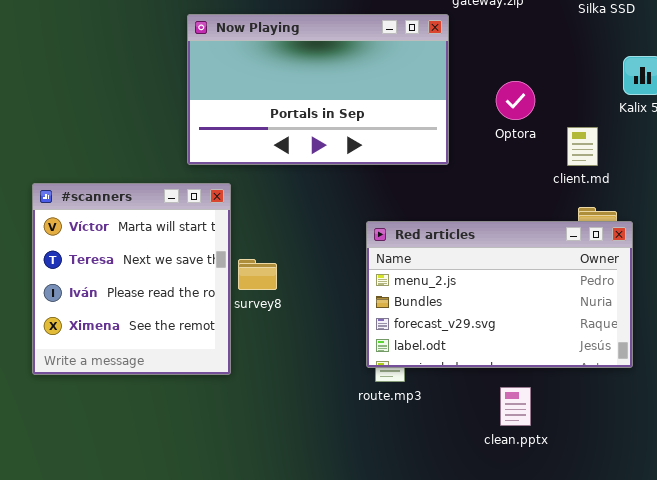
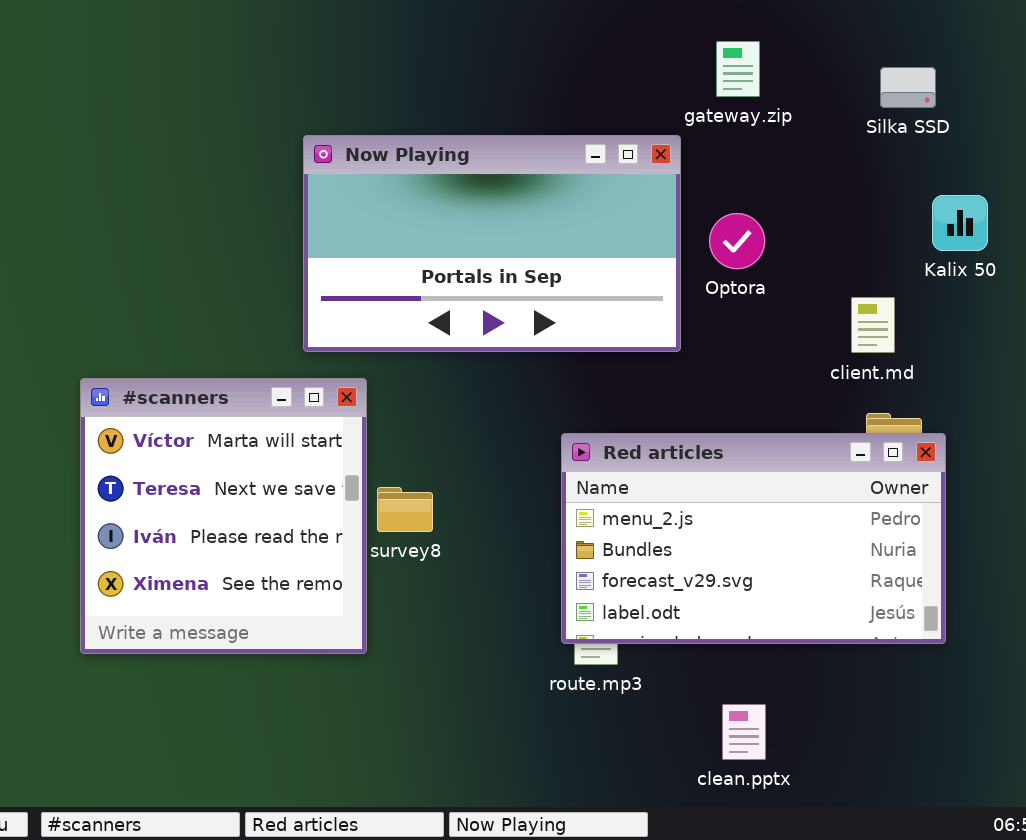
Optora: [496,81,535,120] -> [709,213,765,269], moved
clean.pptx: [500,387,531,426] -> [722,704,766,760], moved

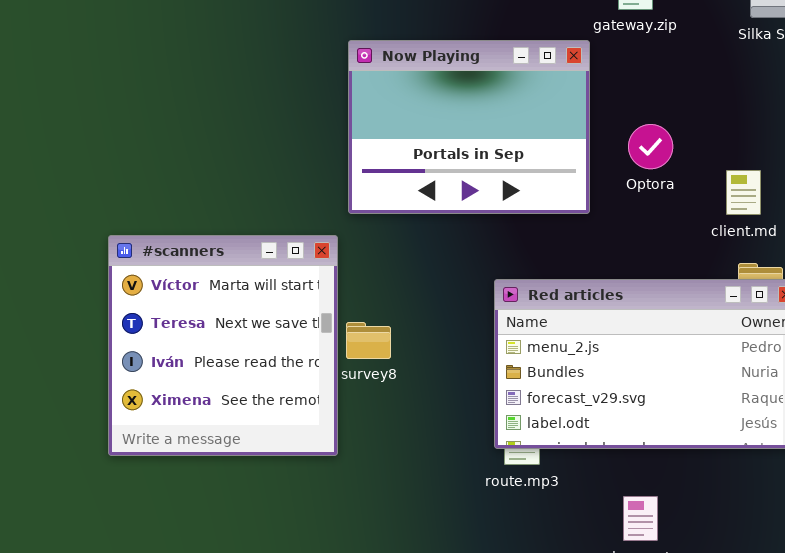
Now Playing: [303,135,681,352] -> [348,40,590,214], resized
Optora: [709,213,765,269] -> [628,124,673,169], moved

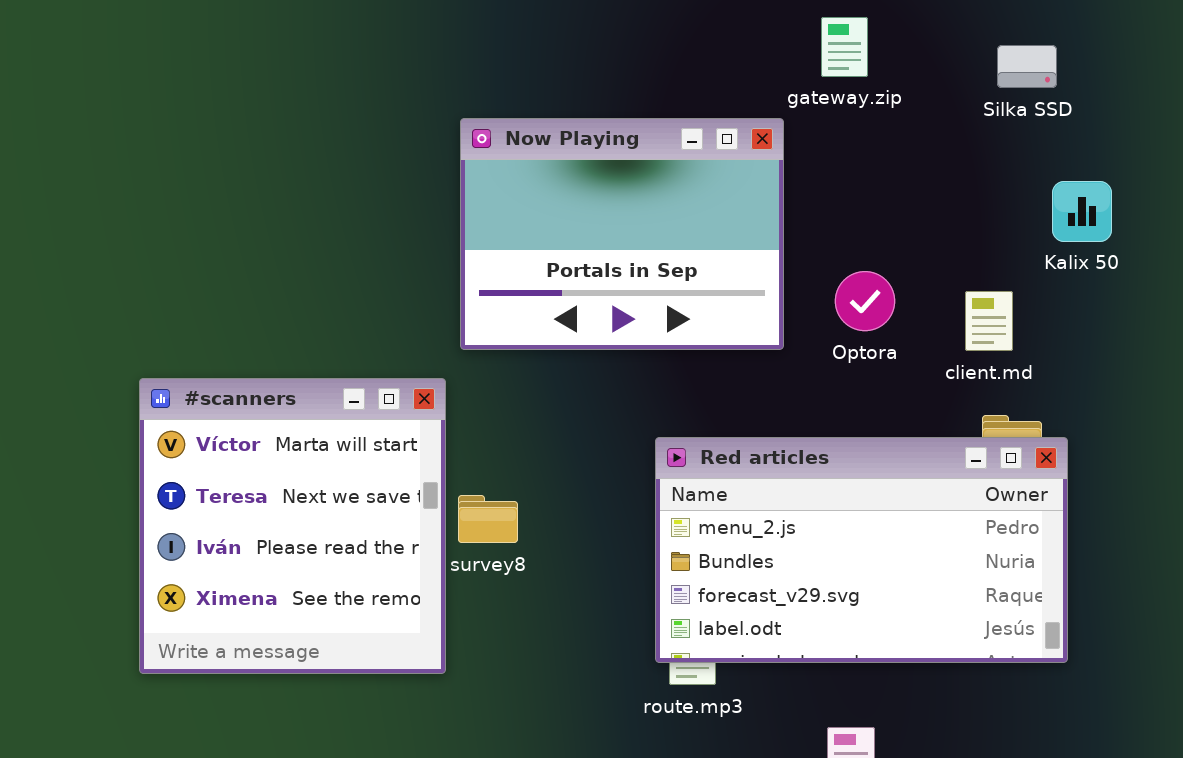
Optora: [628,124,673,169] -> [835,271,895,331], moved

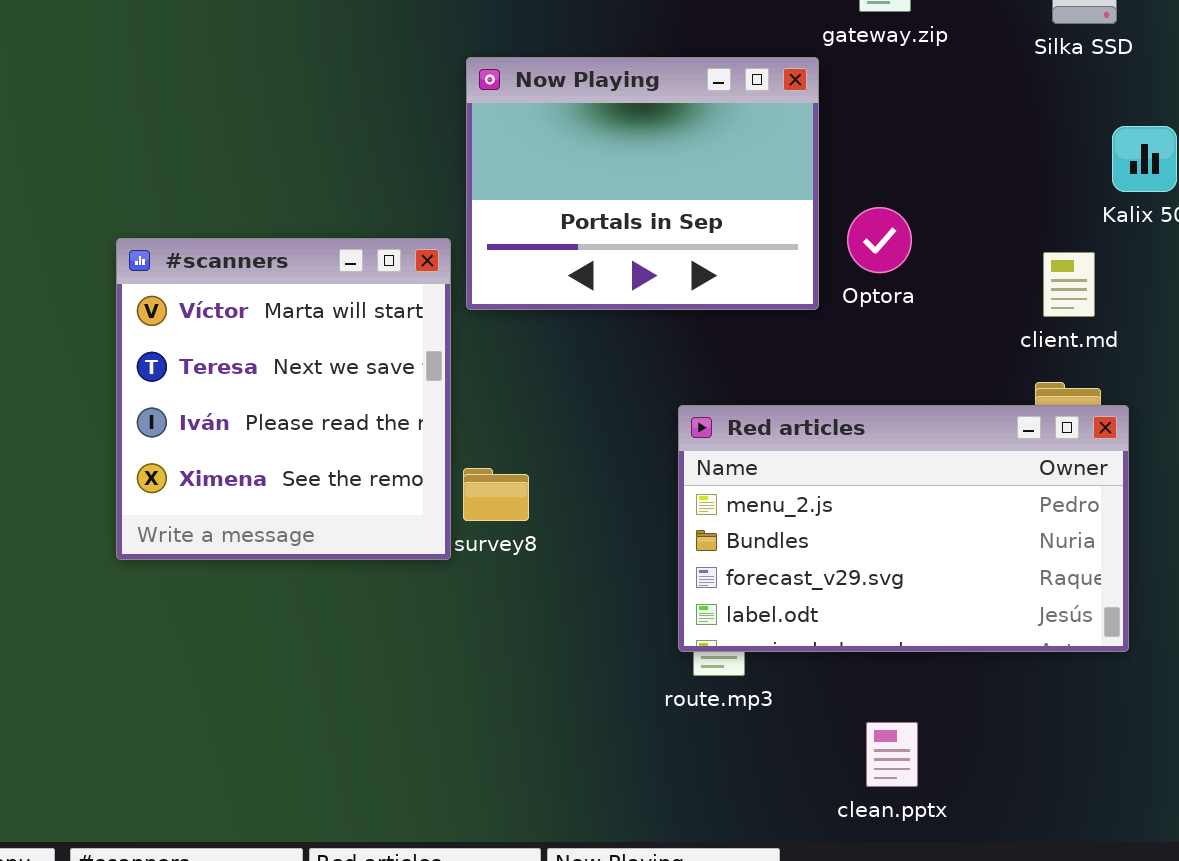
Optora: [835,271,895,331] -> [847,207,912,273], moved
client.md: [965,291,1013,351] -> [1043,252,1095,317], moved
#scanners: [139,378,446,674] -> [116,238,451,560], moved

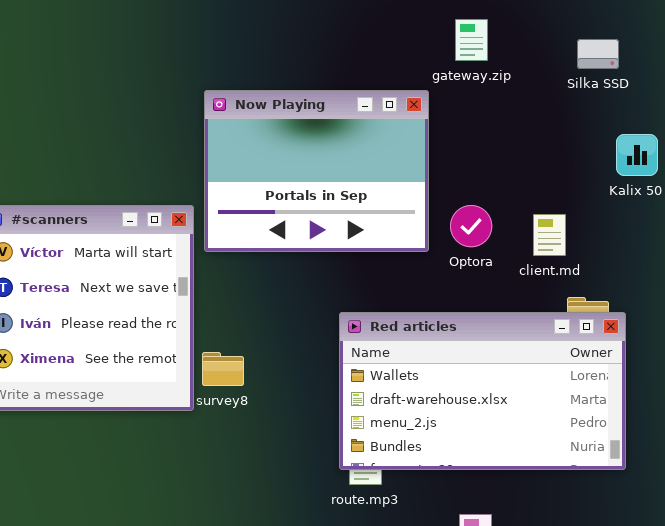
Optora: [847,207,912,273] -> [450,205,492,247], moved
client.md: [1043,252,1095,317] -> [533,214,566,256], moved
Red articles: [678,405,1129,652] -> [339,312,626,470], scrolled up 2 rows

